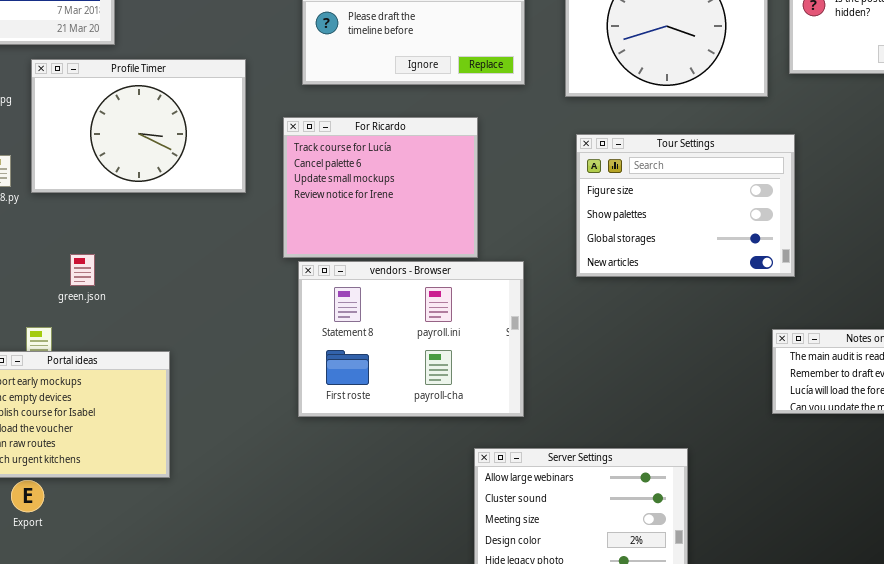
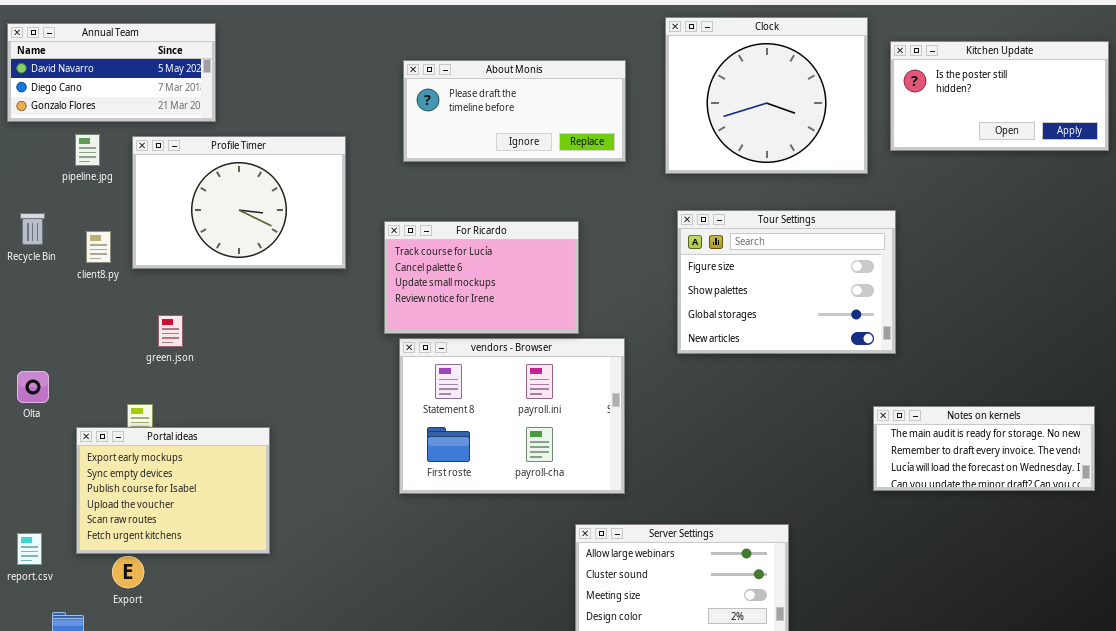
For Ricardo: [283,117,478,258] -> [384,221,579,334], resized
green.json: [70,254,95,286] -> [158,315,183,347], moved

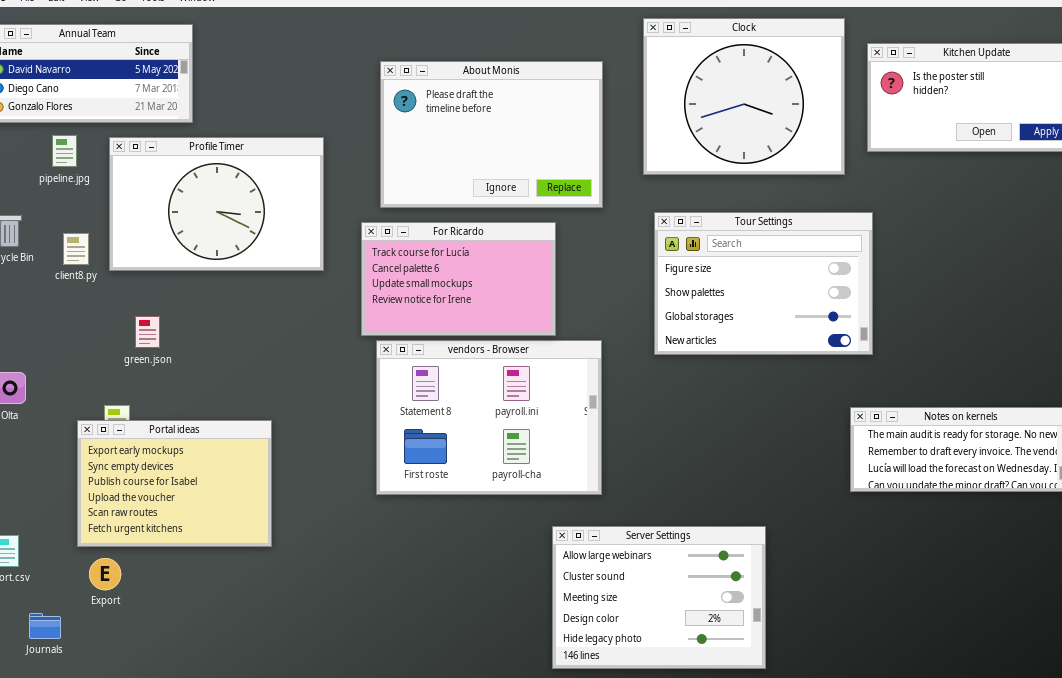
About Monis: [403,60,626,162] -> [380,61,603,208], resized
Portal ideas: [76,427,270,554] -> [77,420,272,547], moved

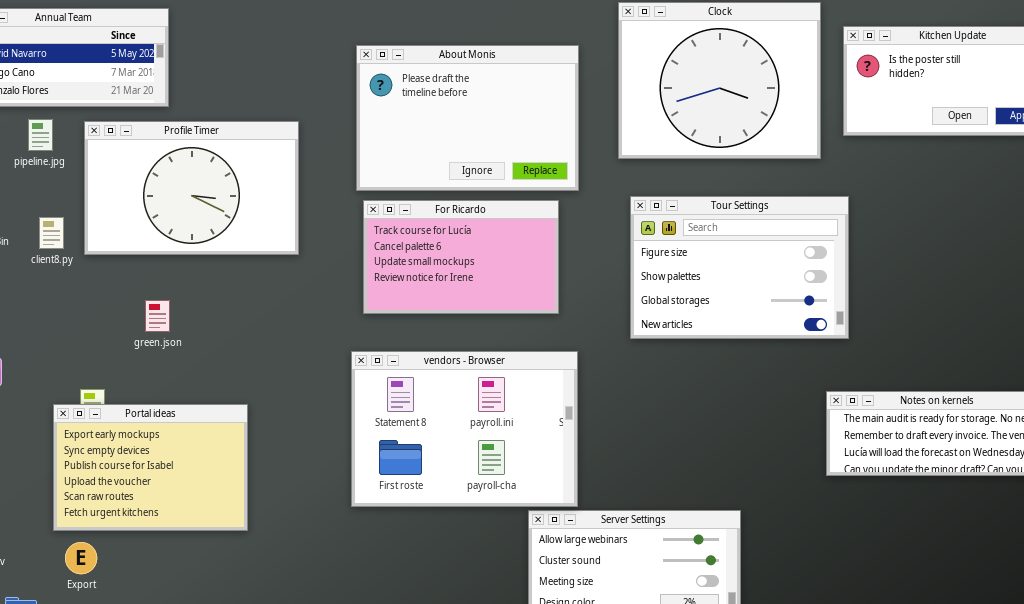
For Ricardo: [361,222,556,336] -> [363,200,559,314], moved
green.json: [135,316,160,348] -> [145,300,170,332], moved
vendors - Browser: [376,340,602,495] -> [351,351,578,507], moved

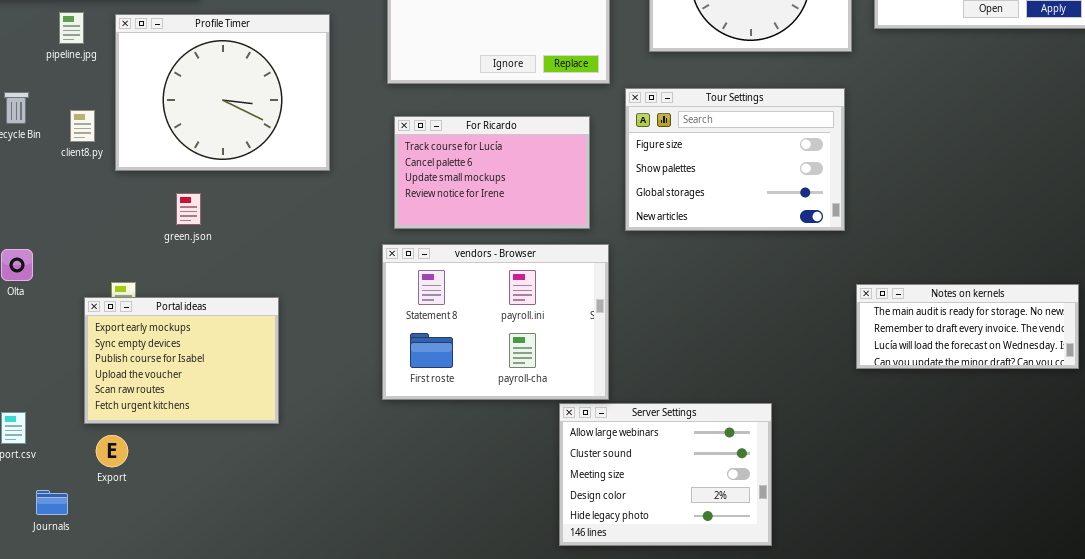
Profile Timer: [84,121,299,255] -> [115,14,330,171], resized
Tour Settings: [630,196,849,339] -> [625,88,845,231], moved
For Ricardo: [363,200,559,314] -> [394,116,590,229], moved

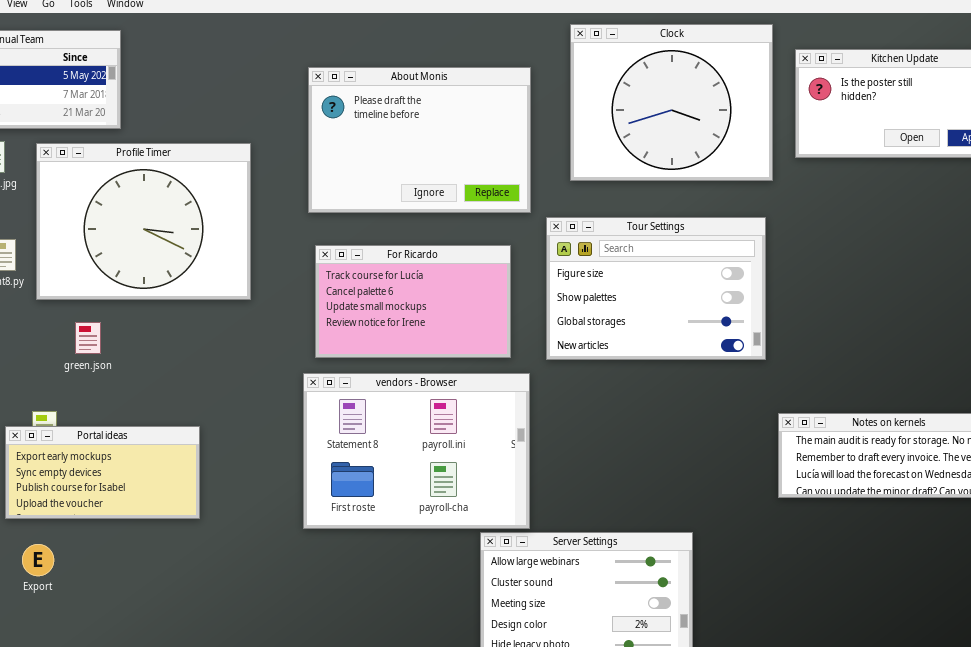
green.json: [176,193,201,225] -> [75,322,101,354], moved
Portal ideas: [84,297,279,424] -> [5,426,200,519], resized
Export: [96,435,128,467] -> [22,544,54,576], moved

